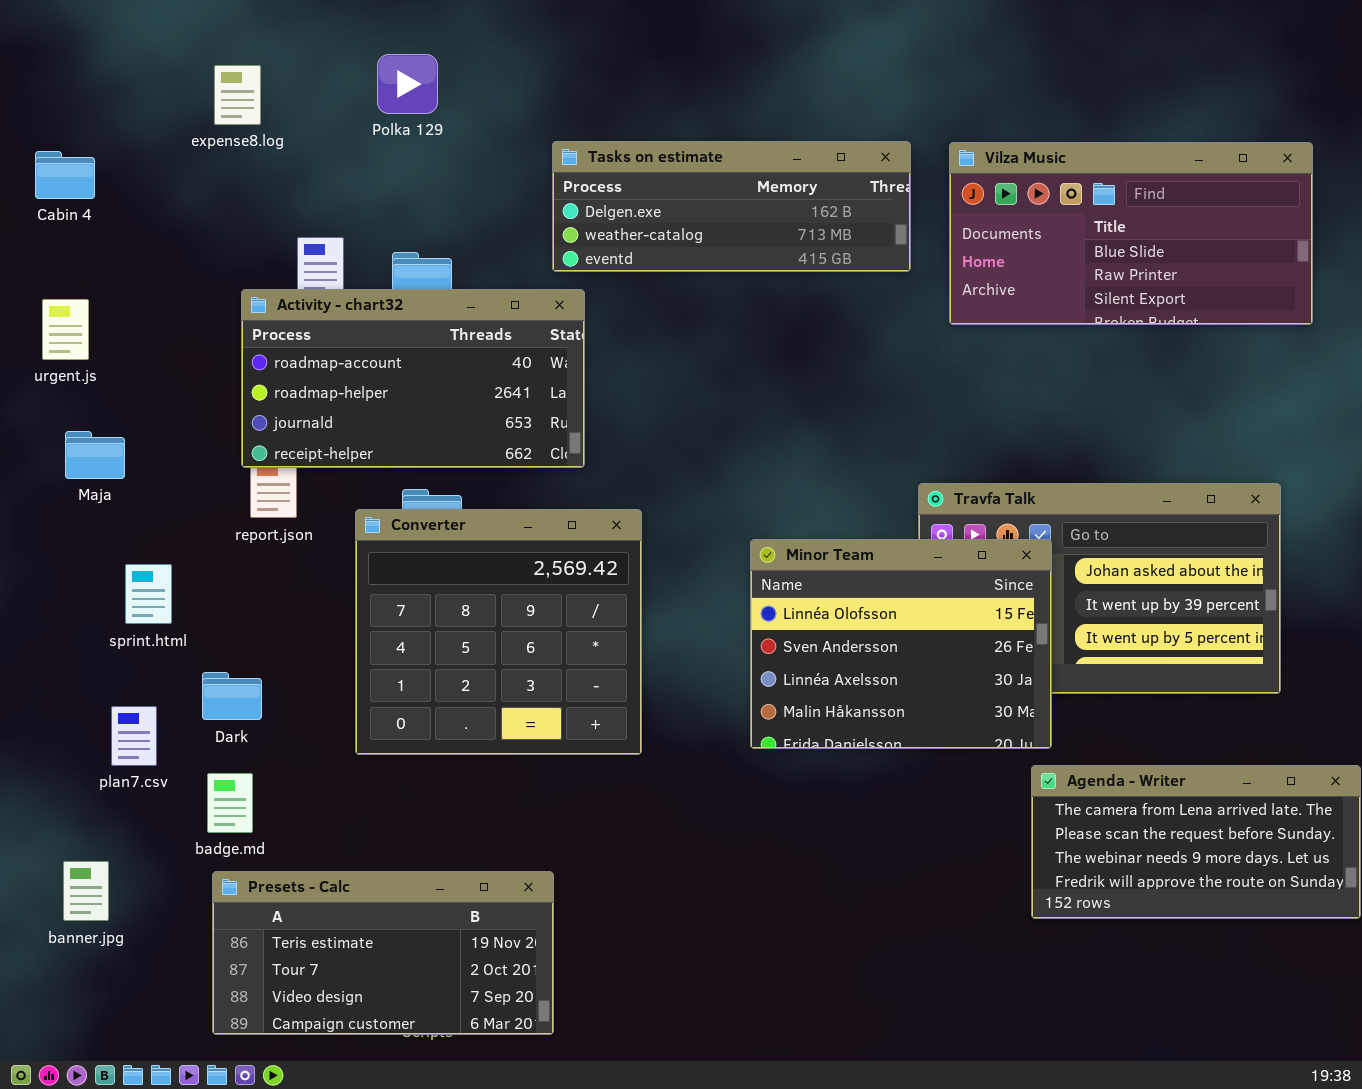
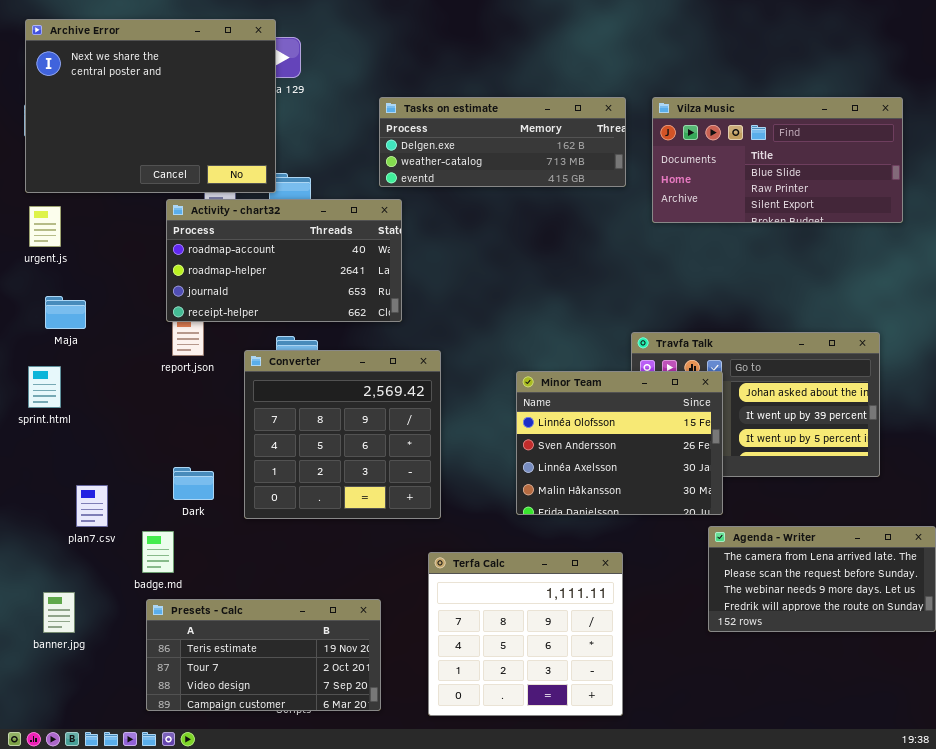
Archive Error: none -> [25,19,276,193], opened
sprint.html: [125,564,172,624] -> [28,366,61,408], moved
Dark: [202,672,262,720] -> [173,467,214,500], moved
Terfa Calc: none -> [428,552,623,716], opened

